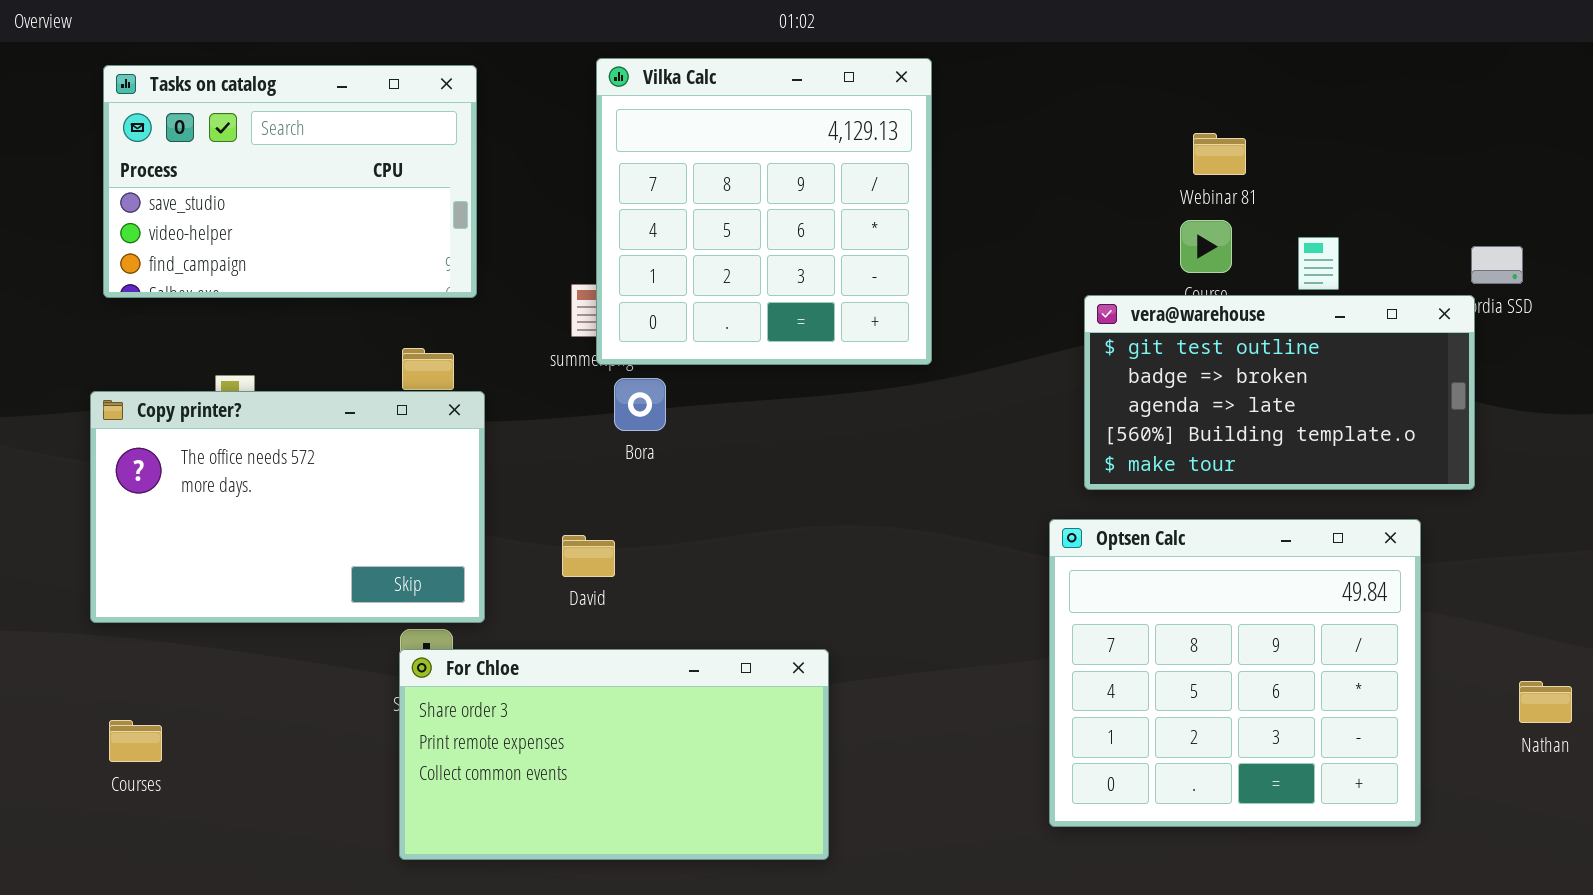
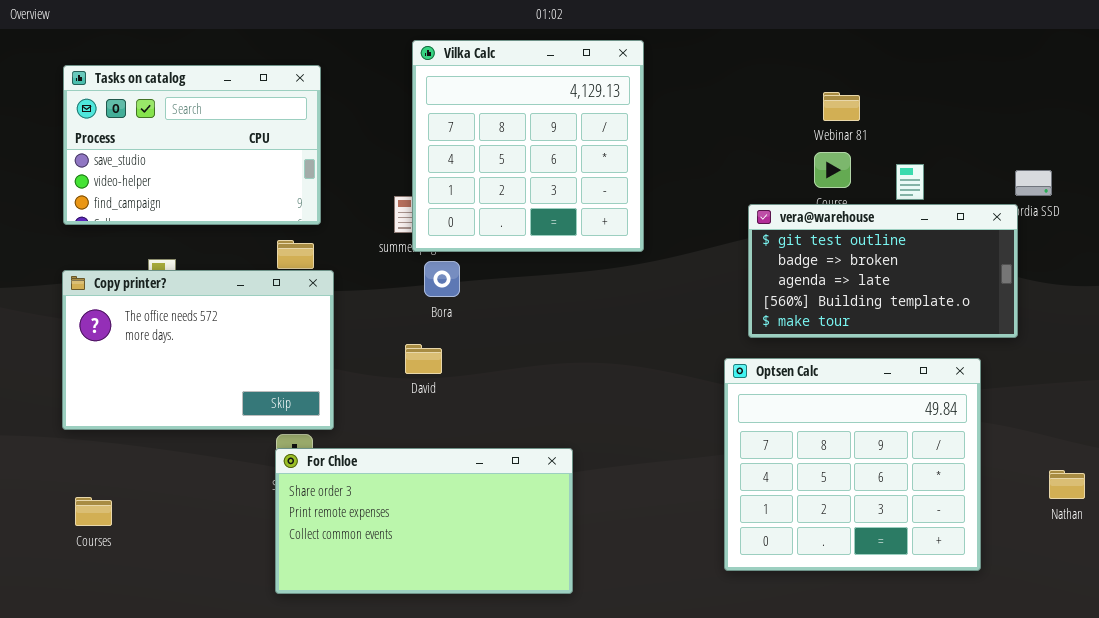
Tasks on catalog: [103,65,477,298] -> [63,65,321,225], moved
David: [562,535,615,577] -> [405,344,442,374], moved

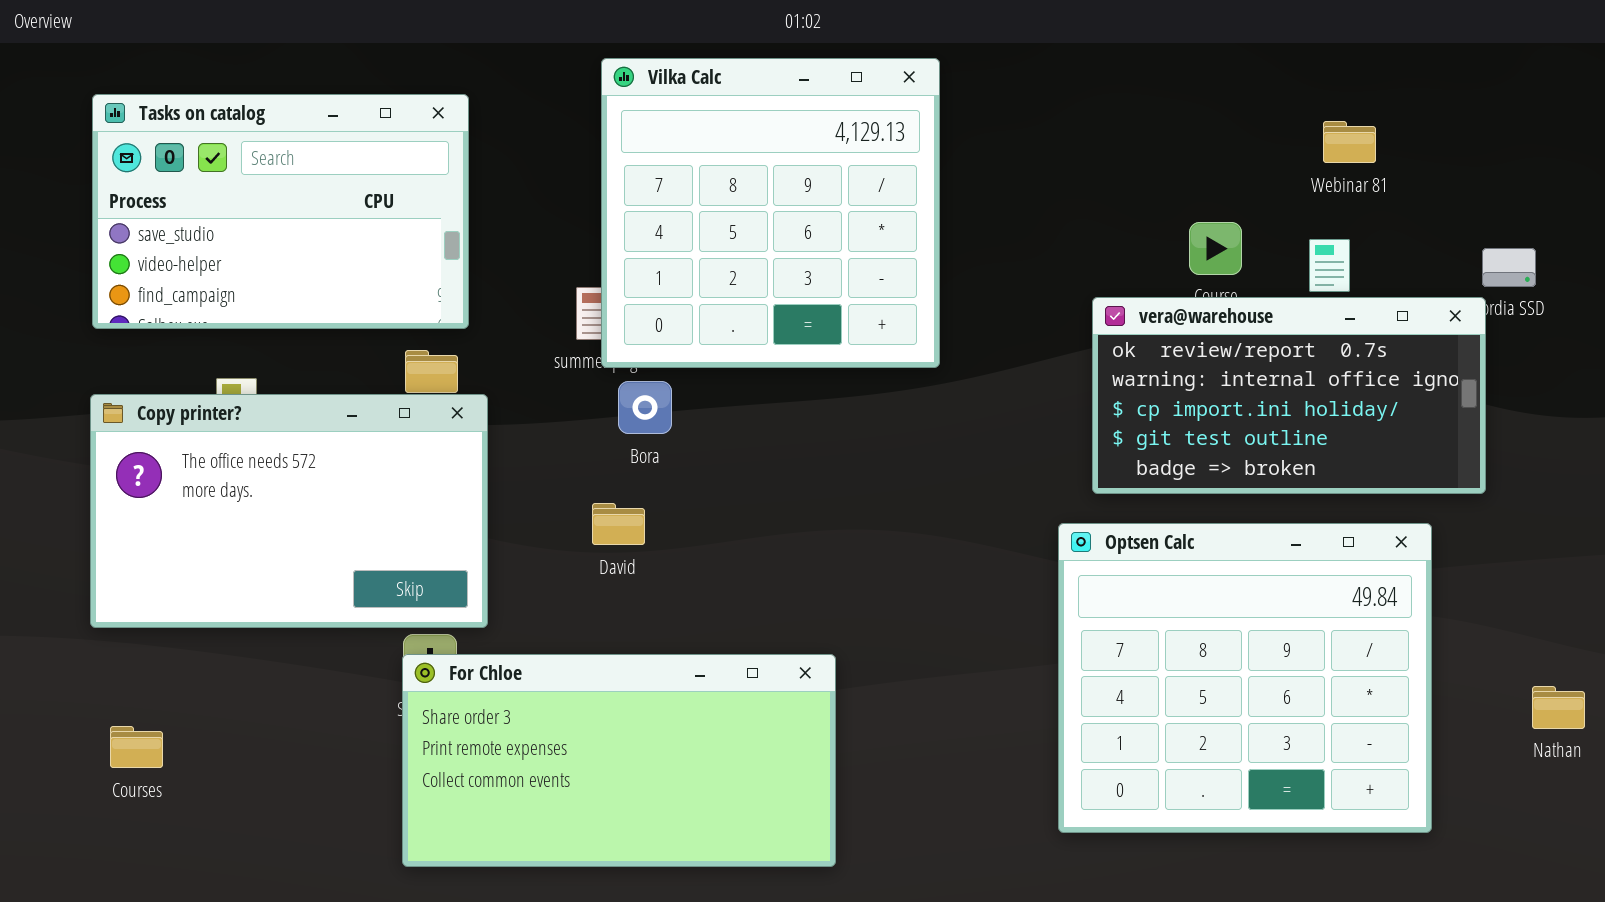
Webinar 81: [823,92,860,121] -> [1323,121,1376,163], moved
vera@warehouse: [748,204,1018,338] -> [1092,297,1486,494], scrolled up 3 rows

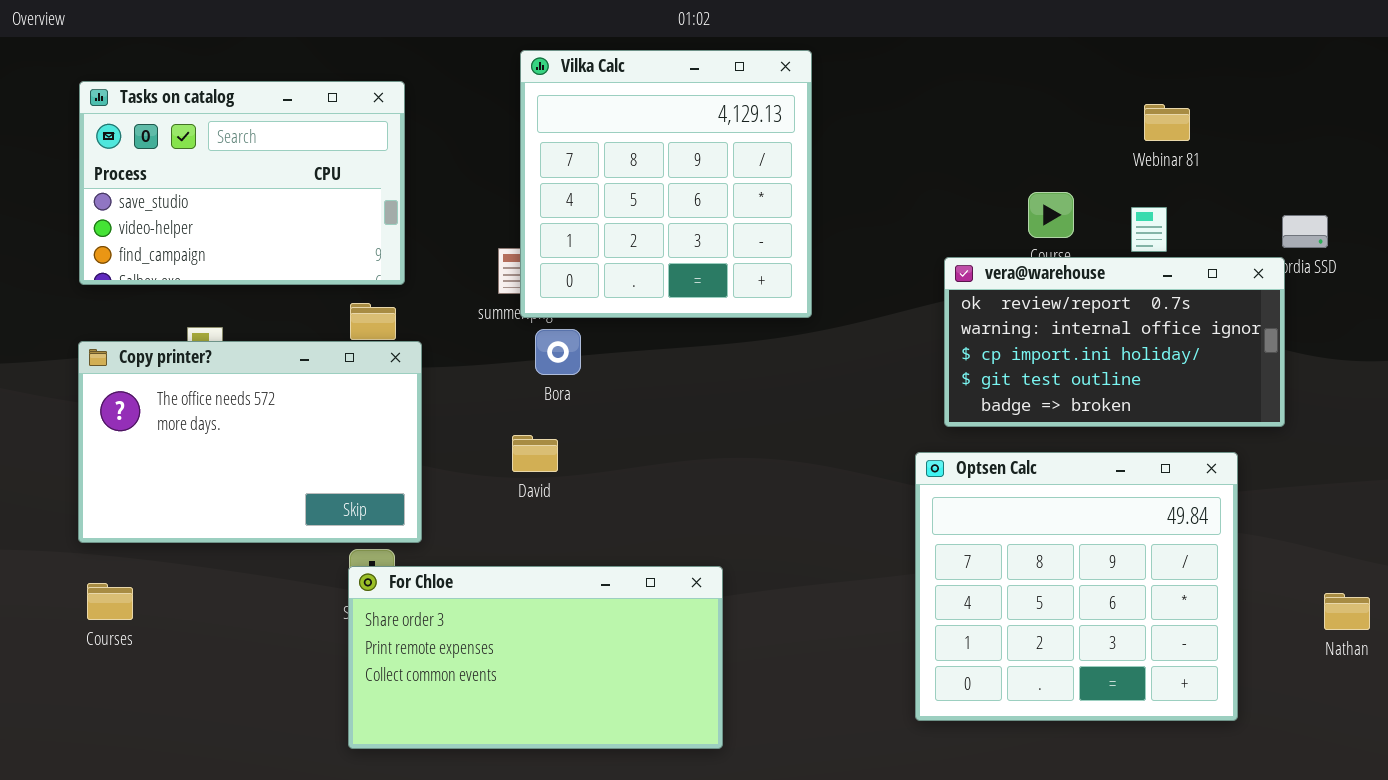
Courses: [110,726,163,768] -> [87,583,133,620], moved

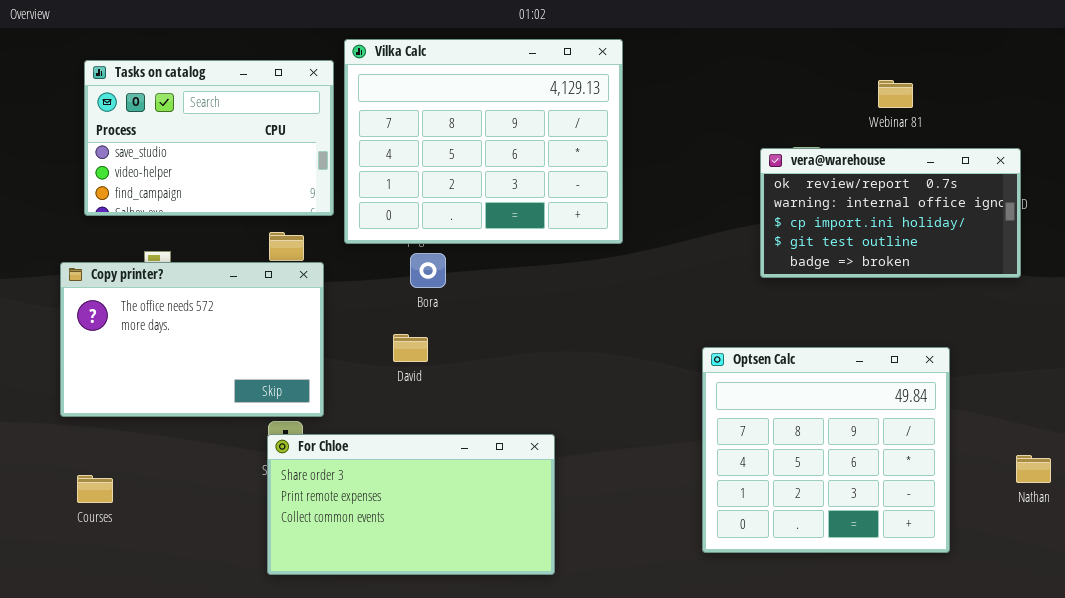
Vilka Calc: [520,50,812,318] -> [344,39,623,244], resized
Tasks on catalog: [79,81,405,285] -> [84,60,334,216], moved
vera@warehouse: [944,257,1285,427] -> [760,148,1021,278], moved
Courses: [87,583,133,620] -> [77,475,113,503], moved

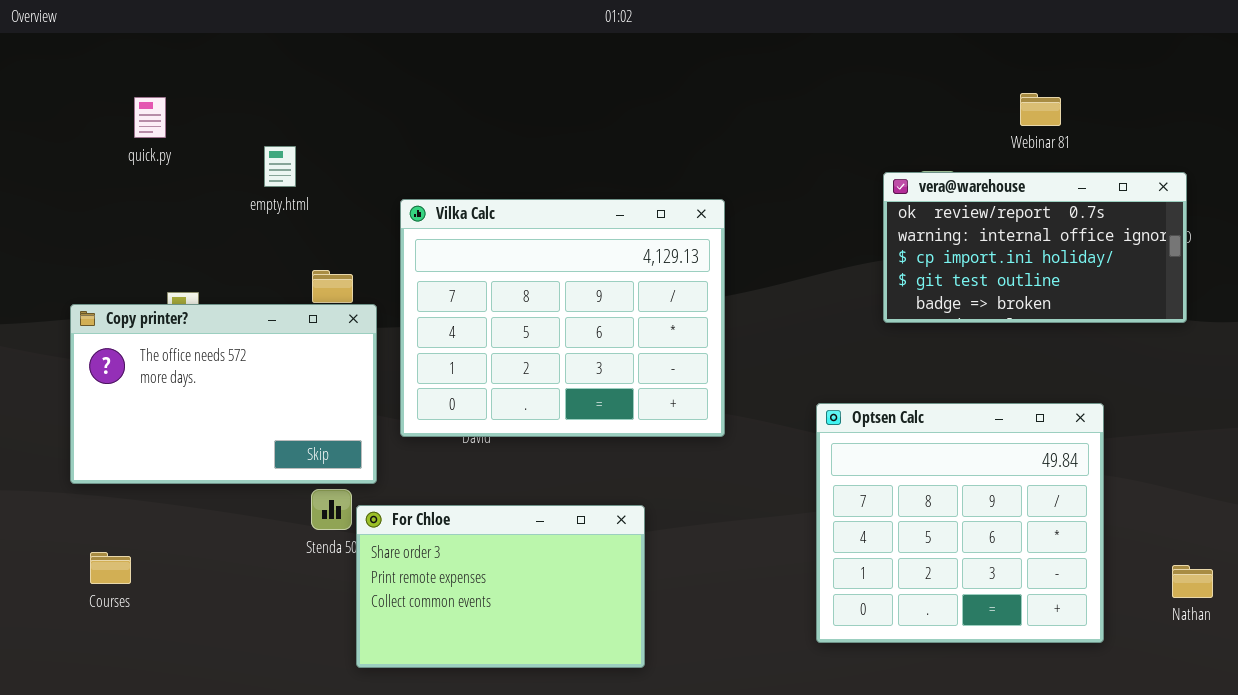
Vilka Calc: [344,39,623,244] -> [400,199,725,437], moved
Tasks on catalog: [84,60,334,216] -> none, closed
For Chloe: [267,434,555,575] -> [356,505,645,668], resized
Nathan: [1016,455,1051,483] -> [1172,565,1213,598], moved

